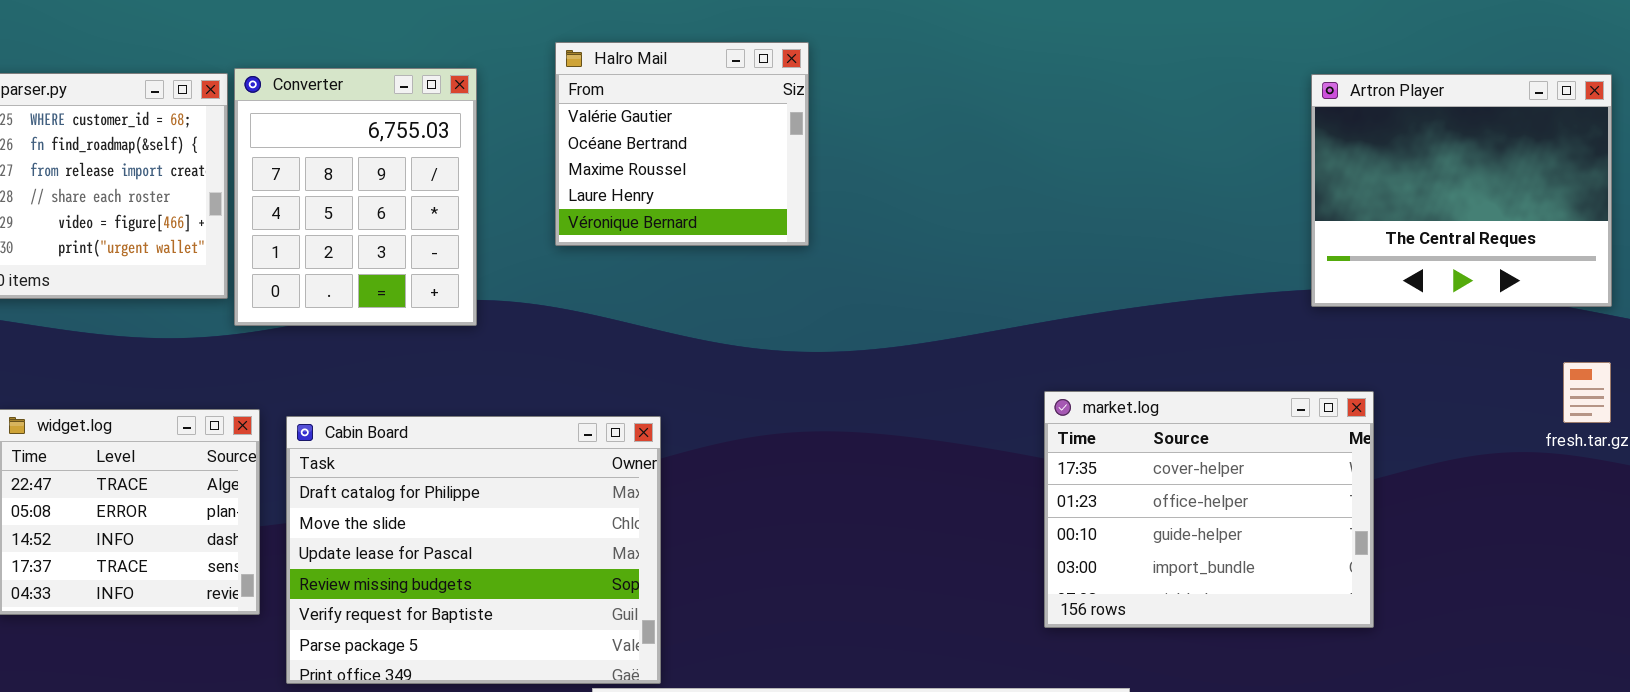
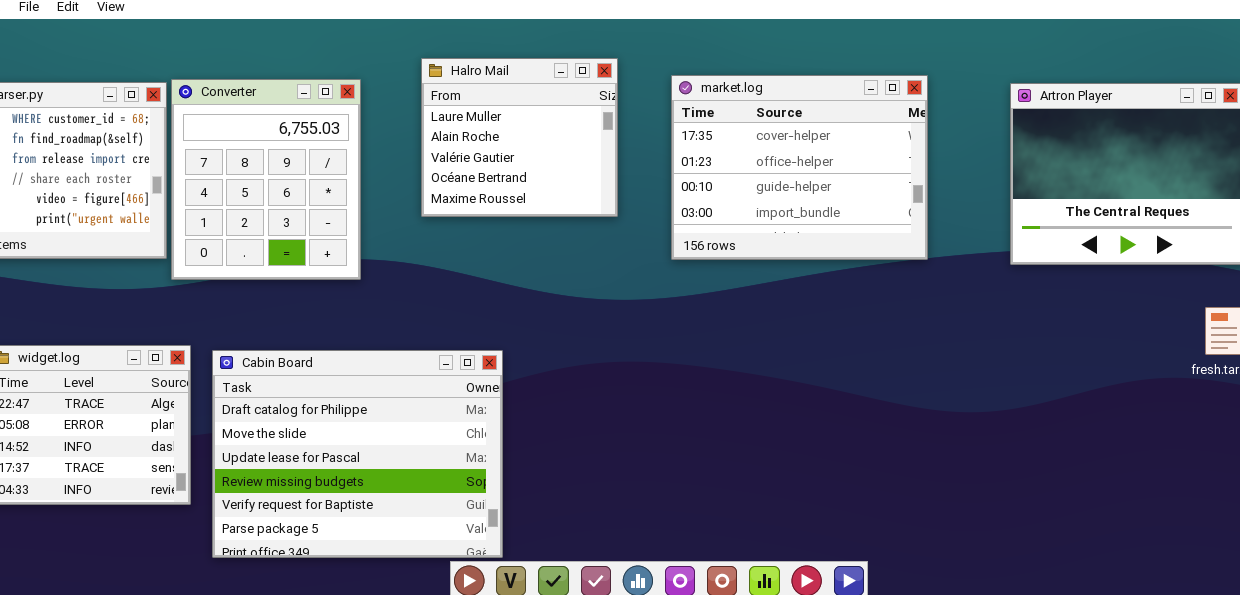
Halro Mail: [555,42,809,246] -> [421,58,618,217], scrolled up 2 rows
market.log: [1044,391,1374,628] -> [671,75,928,260], moved

